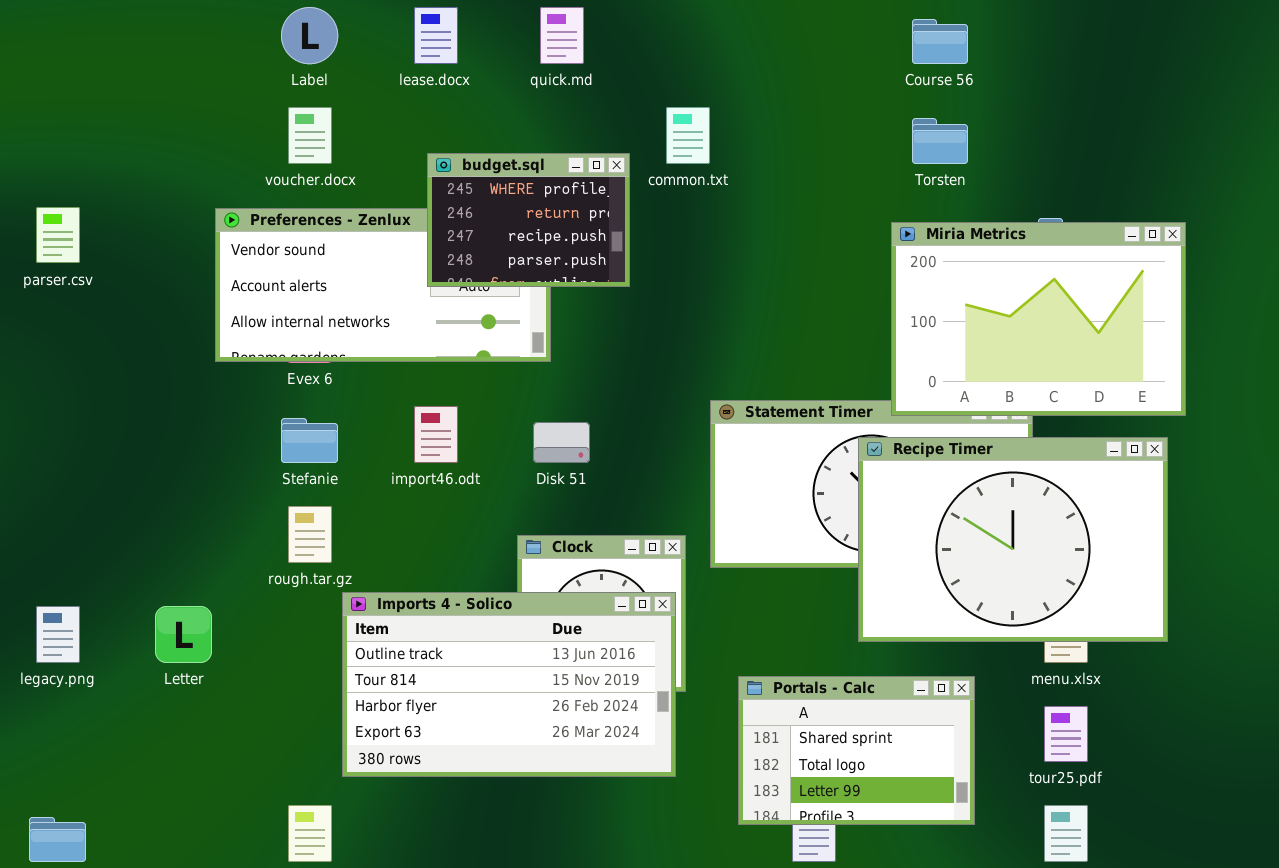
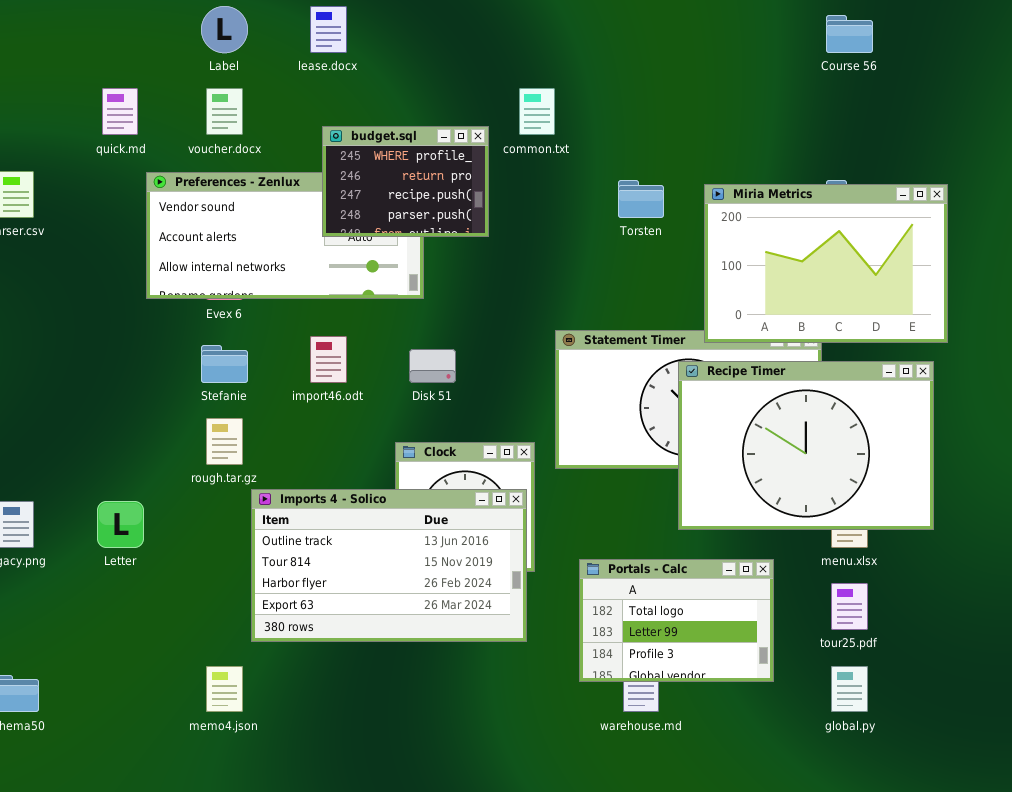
quick.md: [540,7,584,64] -> [102,88,138,135], moved
Course 56: [912,19,968,64] -> [826,15,873,53], moved
Torsten: [912,118,968,164] -> [618,180,664,218], moved
Portals - Calc: [738,676,975,825] -> [579,559,774,682], scrolled down 1 row

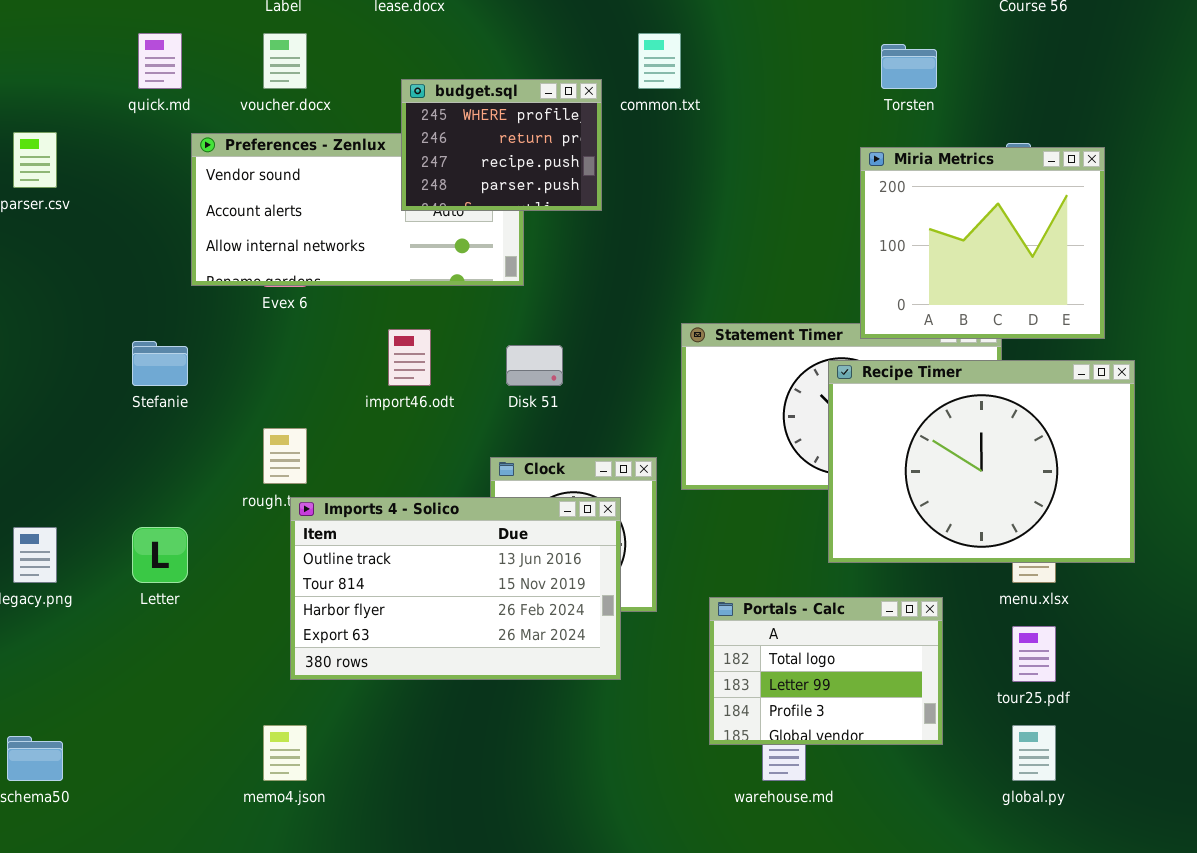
Torsten: [618,180,664,218] -> [881,44,937,89], moved
Miria Metrics: [704,184,948,343] -> [860,147,1105,339], resized
Stefanie: [201,345,248,383] -> [132,341,188,386], moved
Imports 4 - Solico: [251,489,527,642] -> [290,497,621,680], moved

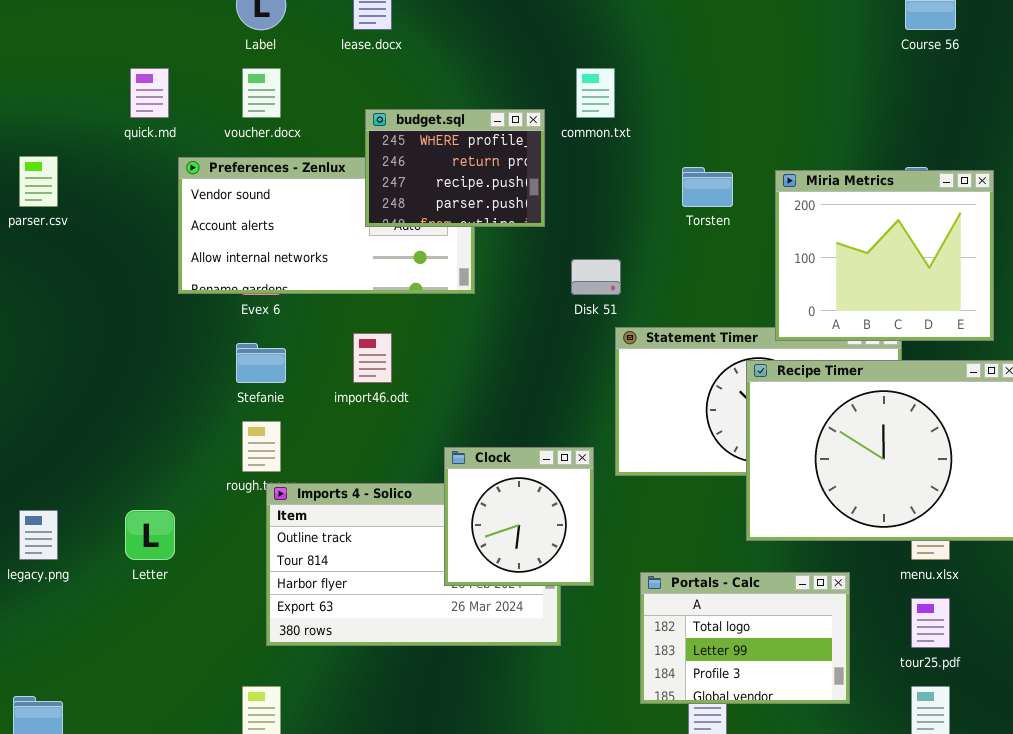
Torsten: [881,44,937,89] -> [682,167,733,207], moved
Stefanie: [132,341,188,386] -> [236,343,286,383], moved
Disk 51: [506,345,563,386] -> [571,259,621,295], moved
Clock: [490,457,657,612] -> [444,447,594,586], raised

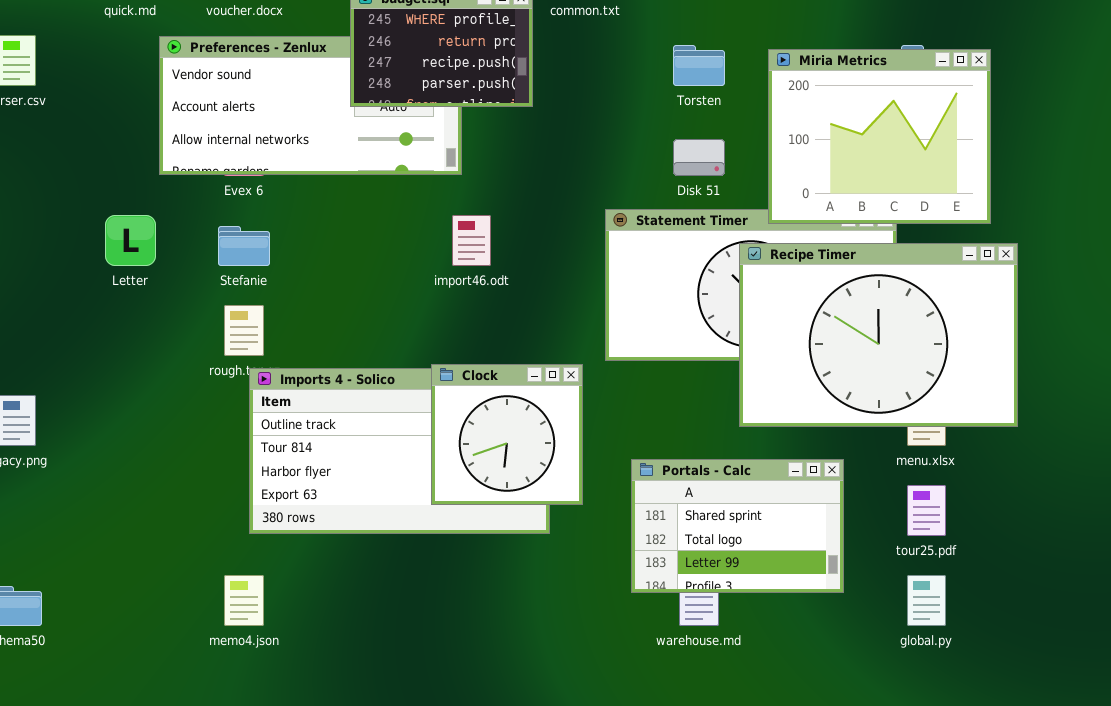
Disk 51: [571,259,621,295] -> [673,139,725,176], moved
import46.odt: [353,333,392,383] -> [452,215,491,266], moved
Clock: [444,447,594,586] -> [431,364,583,505], moved
Letter: [125,510,175,560] -> [105,215,156,266], moved
Portals - Calc: [640,572,850,704] -> [631,459,844,593], scrolled up 1 row

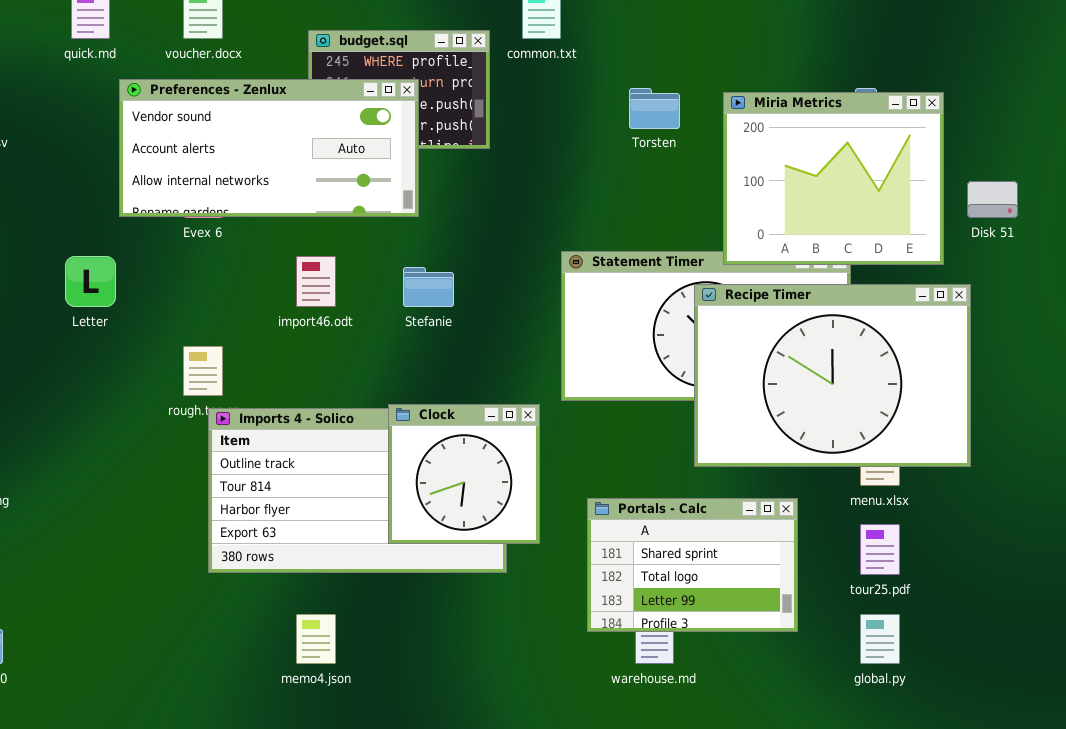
Preferences - Zenlux: [159,36,462,175] -> [119,79,419,217], raised
Disk 51: [673,139,725,176] -> [967,181,1018,218], moved
import46.odt: [452,215,491,266] -> [296,256,336,307], moved
Stefanie: [218,226,270,266] -> [403,267,454,307], moved
memo4.json: [224,575,264,626] -> [296,614,336,664], moved

